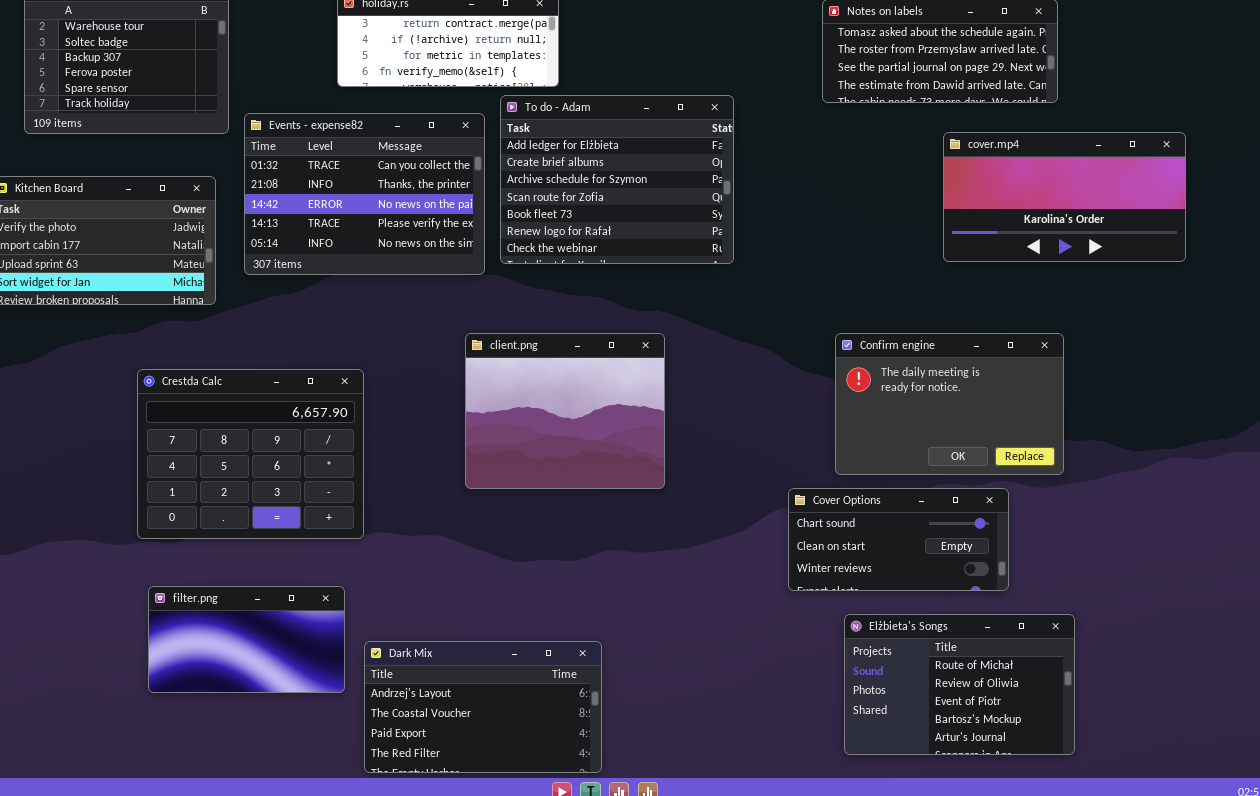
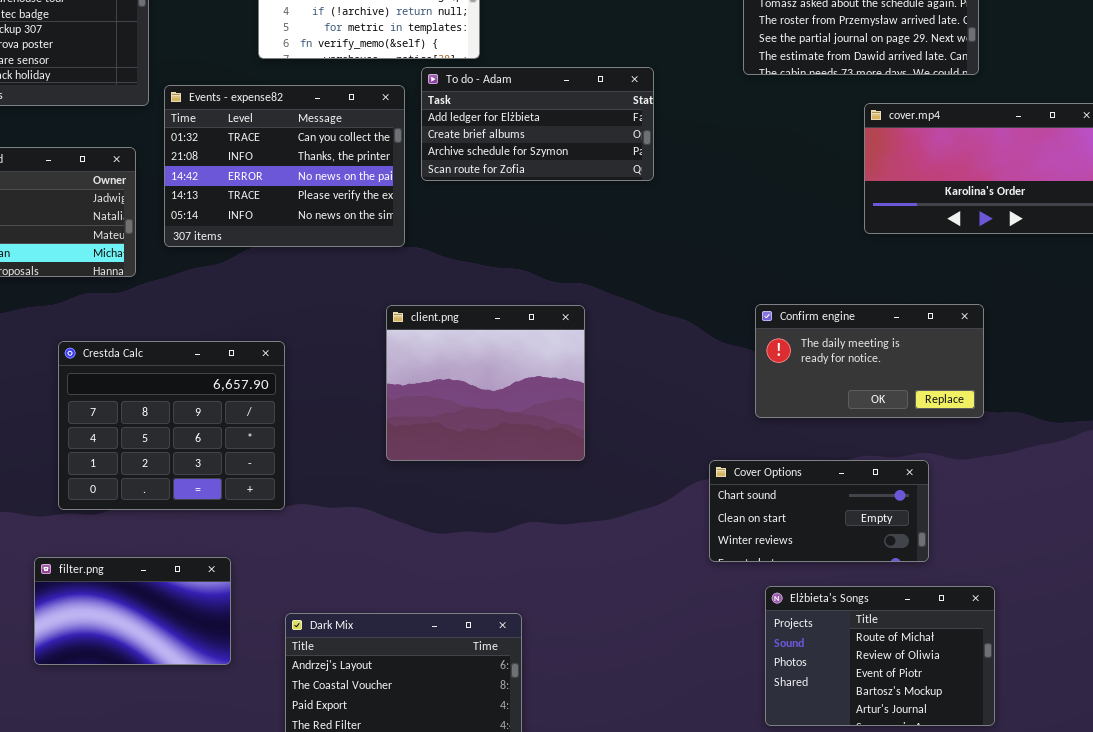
To do - Adam: [500,95,734,264] -> [421,67,654,181], resized
Confirm engine: [835,333,1064,475] -> [755,304,984,418], resized
filter.png: [148,586,345,693] -> [34,557,231,665], moved

